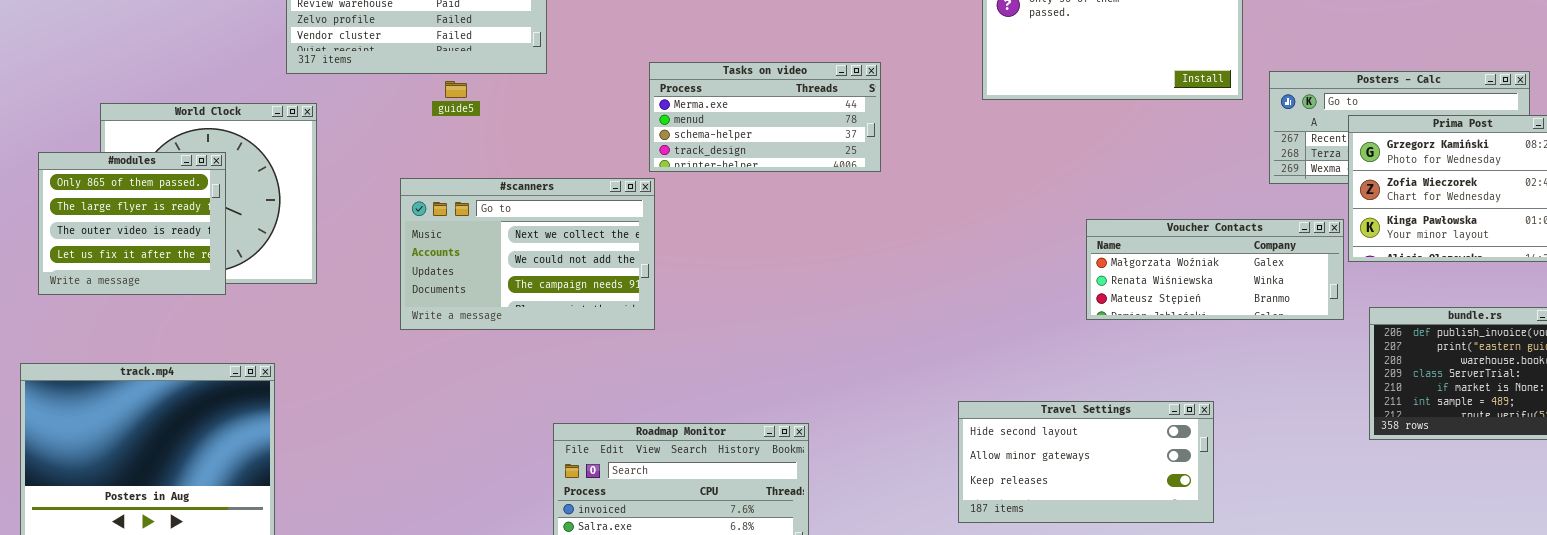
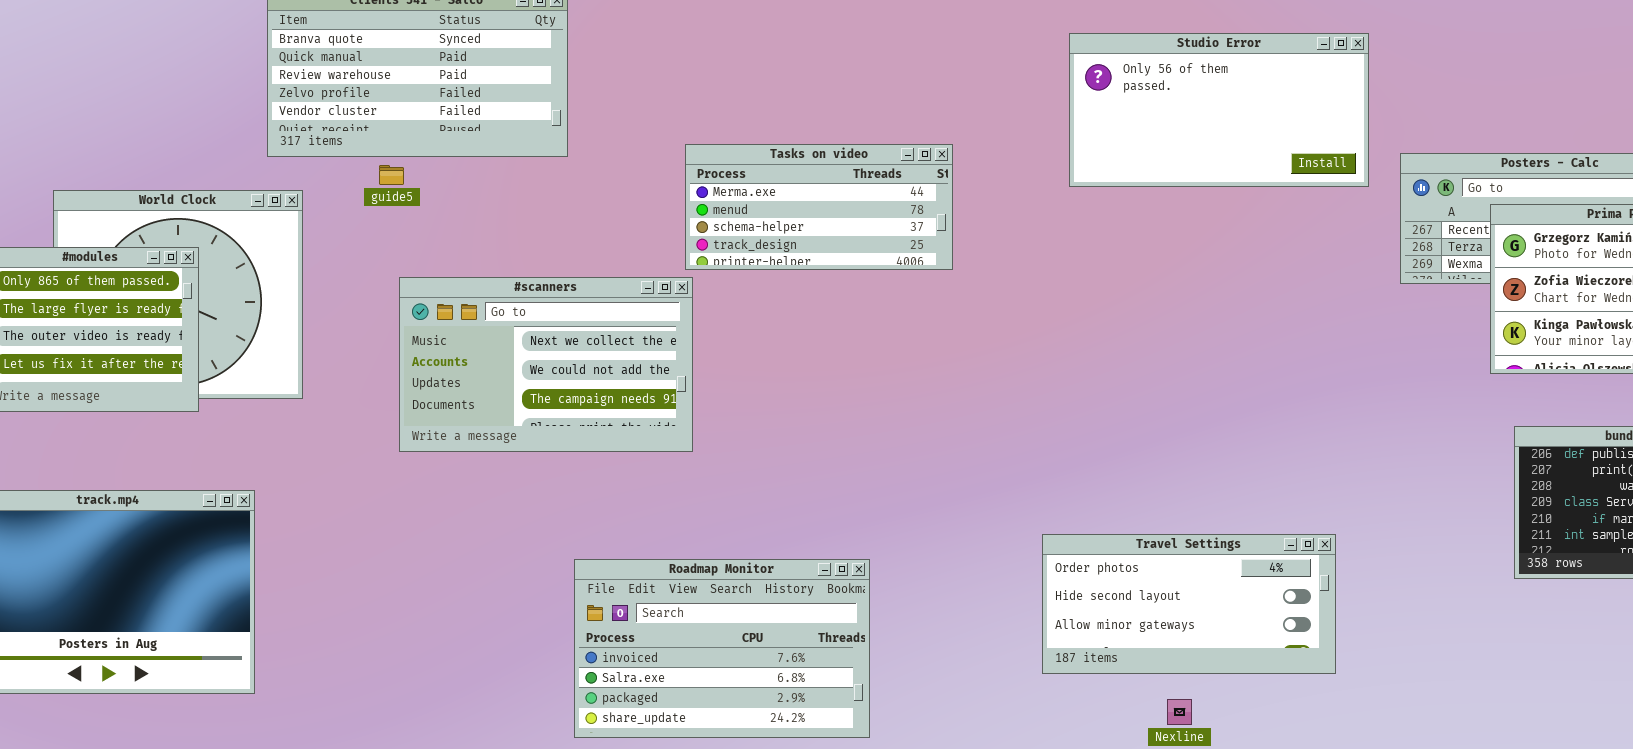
guide5: [445,81,467,98] -> [379,165,404,185], moved
Voucher Contacts: [1086,219,1344,320] -> none, closed
Travel Settings: [958,401,1214,523] -> [1042,534,1336,674], scrolled up 1 row

